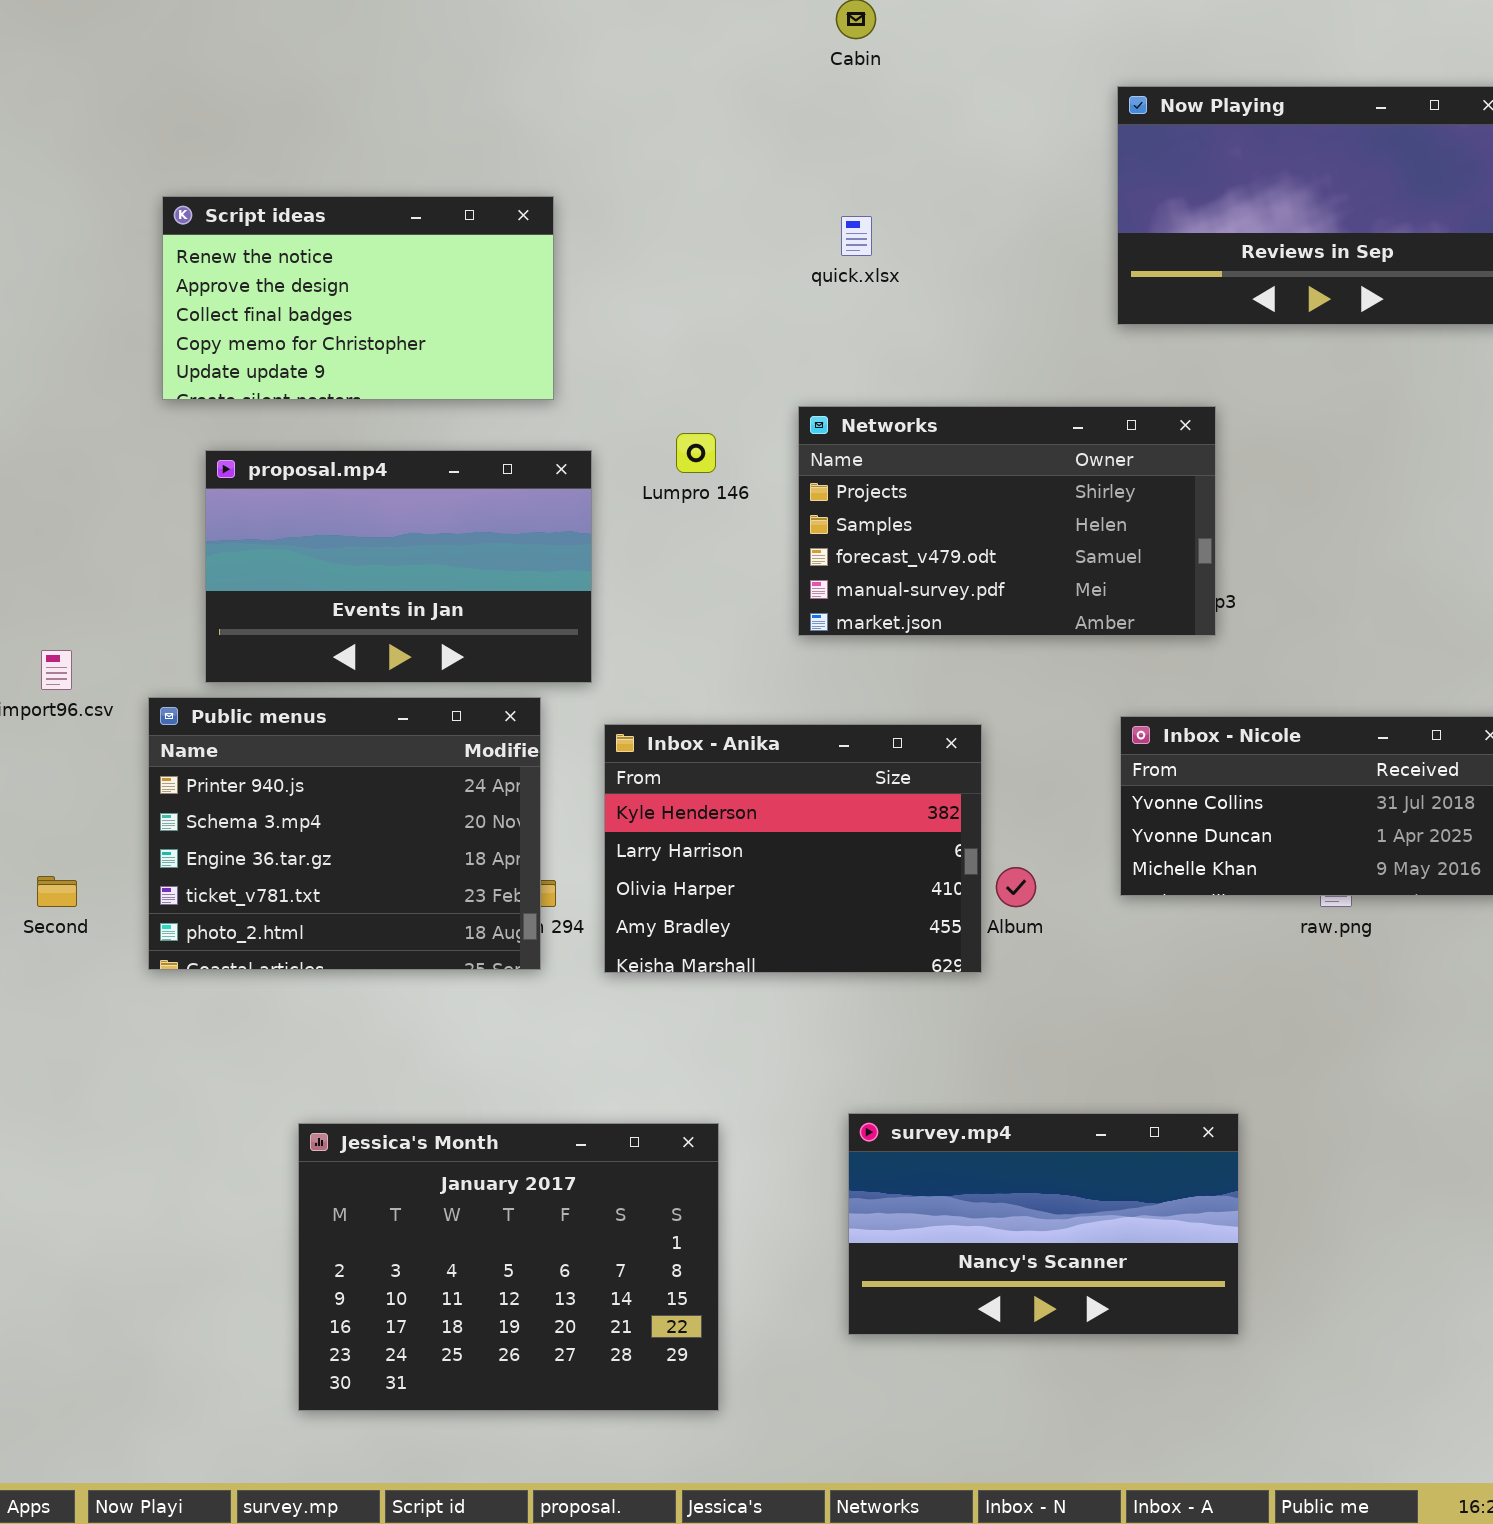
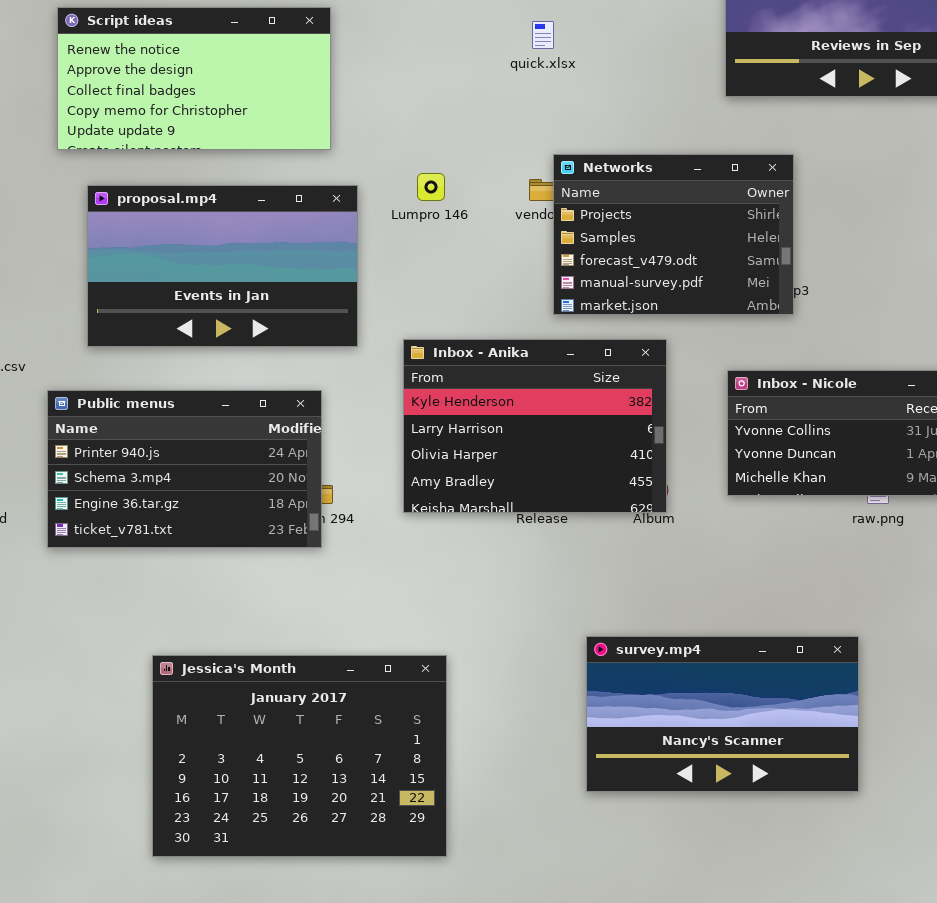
Networks: [798,406,1216,636] -> [553,154,794,315], resized
Public menus: [148,697,541,970] -> [47,390,322,548], resized
Inbox - Anika: [604,724,982,973] -> [403,339,667,513], moved
survey.mp4: [848,1113,1239,1335] -> [586,636,859,792], moved

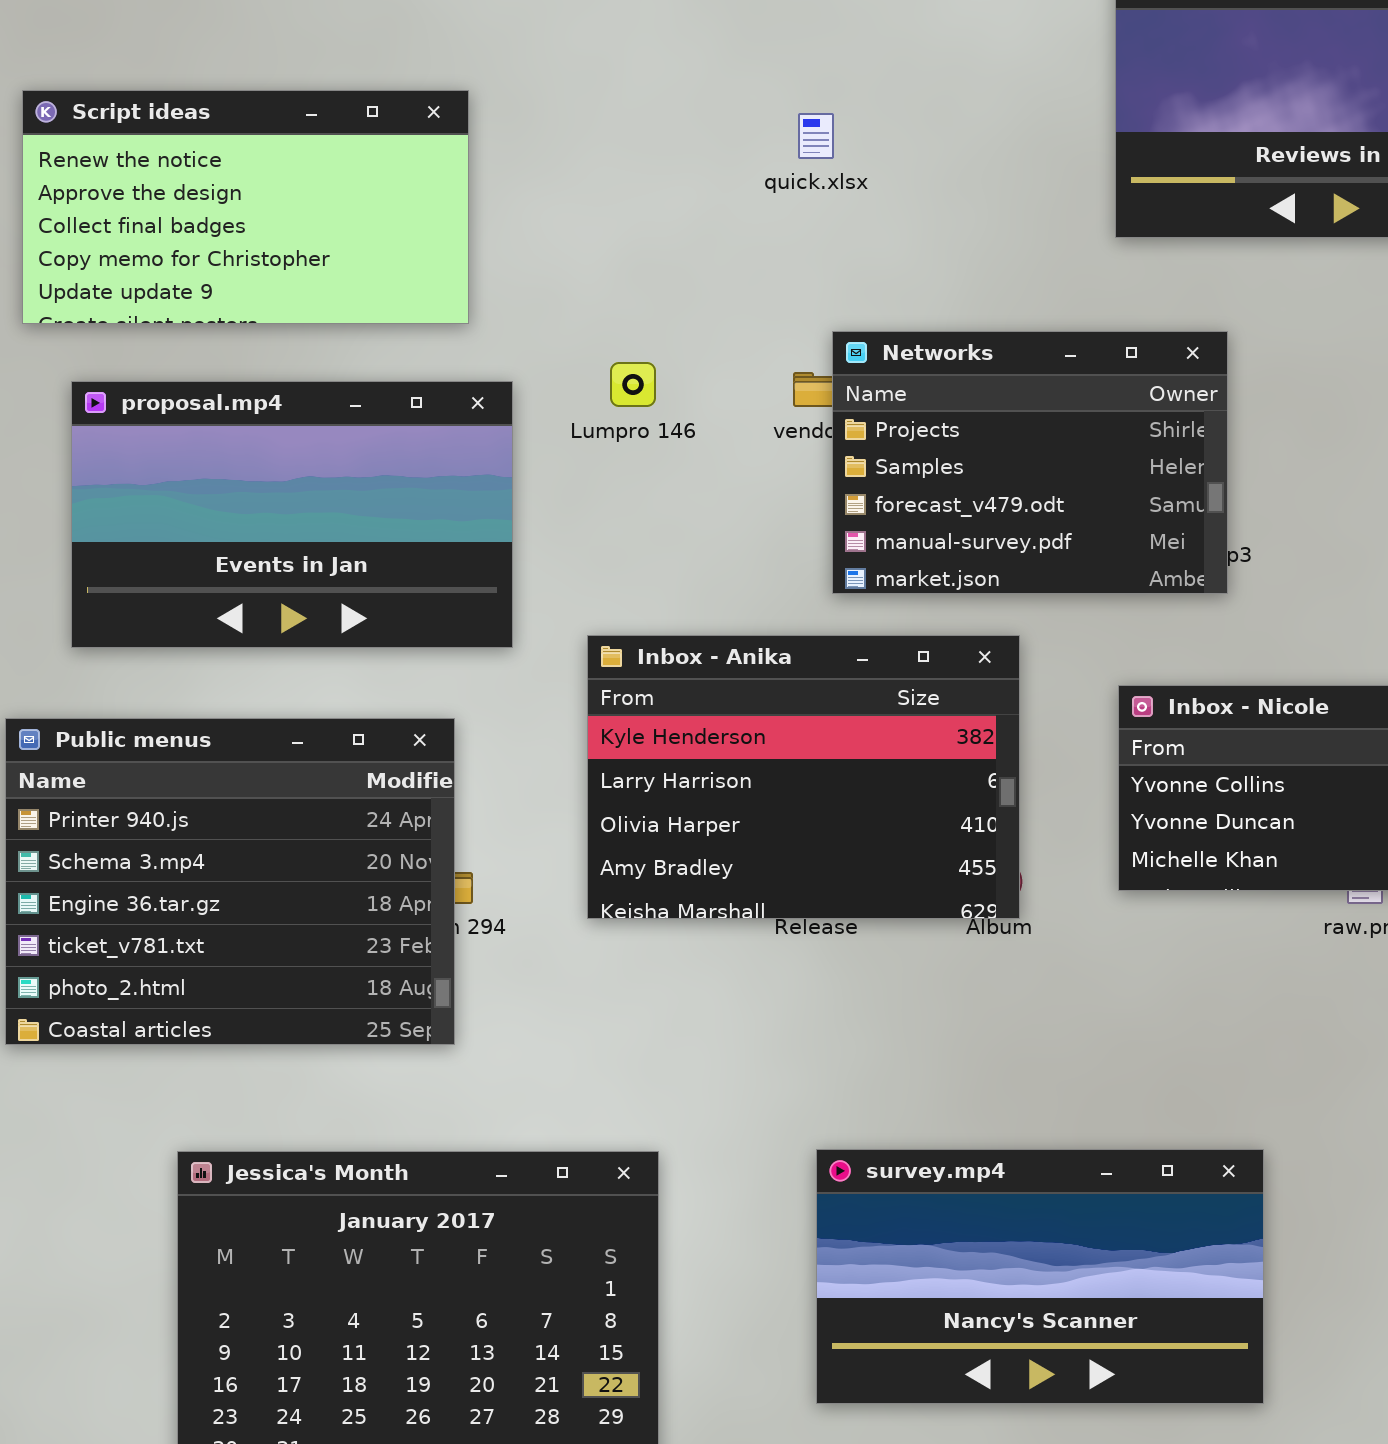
Public menus: [47,390,322,548] -> [5,718,455,1045], resized
survey.mp4: [586,636,859,792] -> [816,1149,1264,1404], moved

